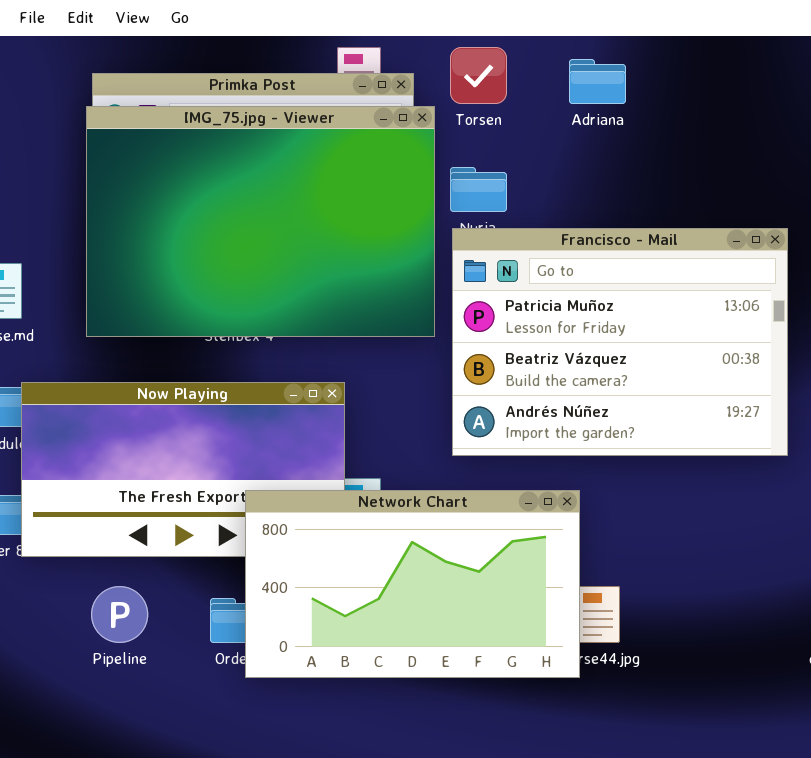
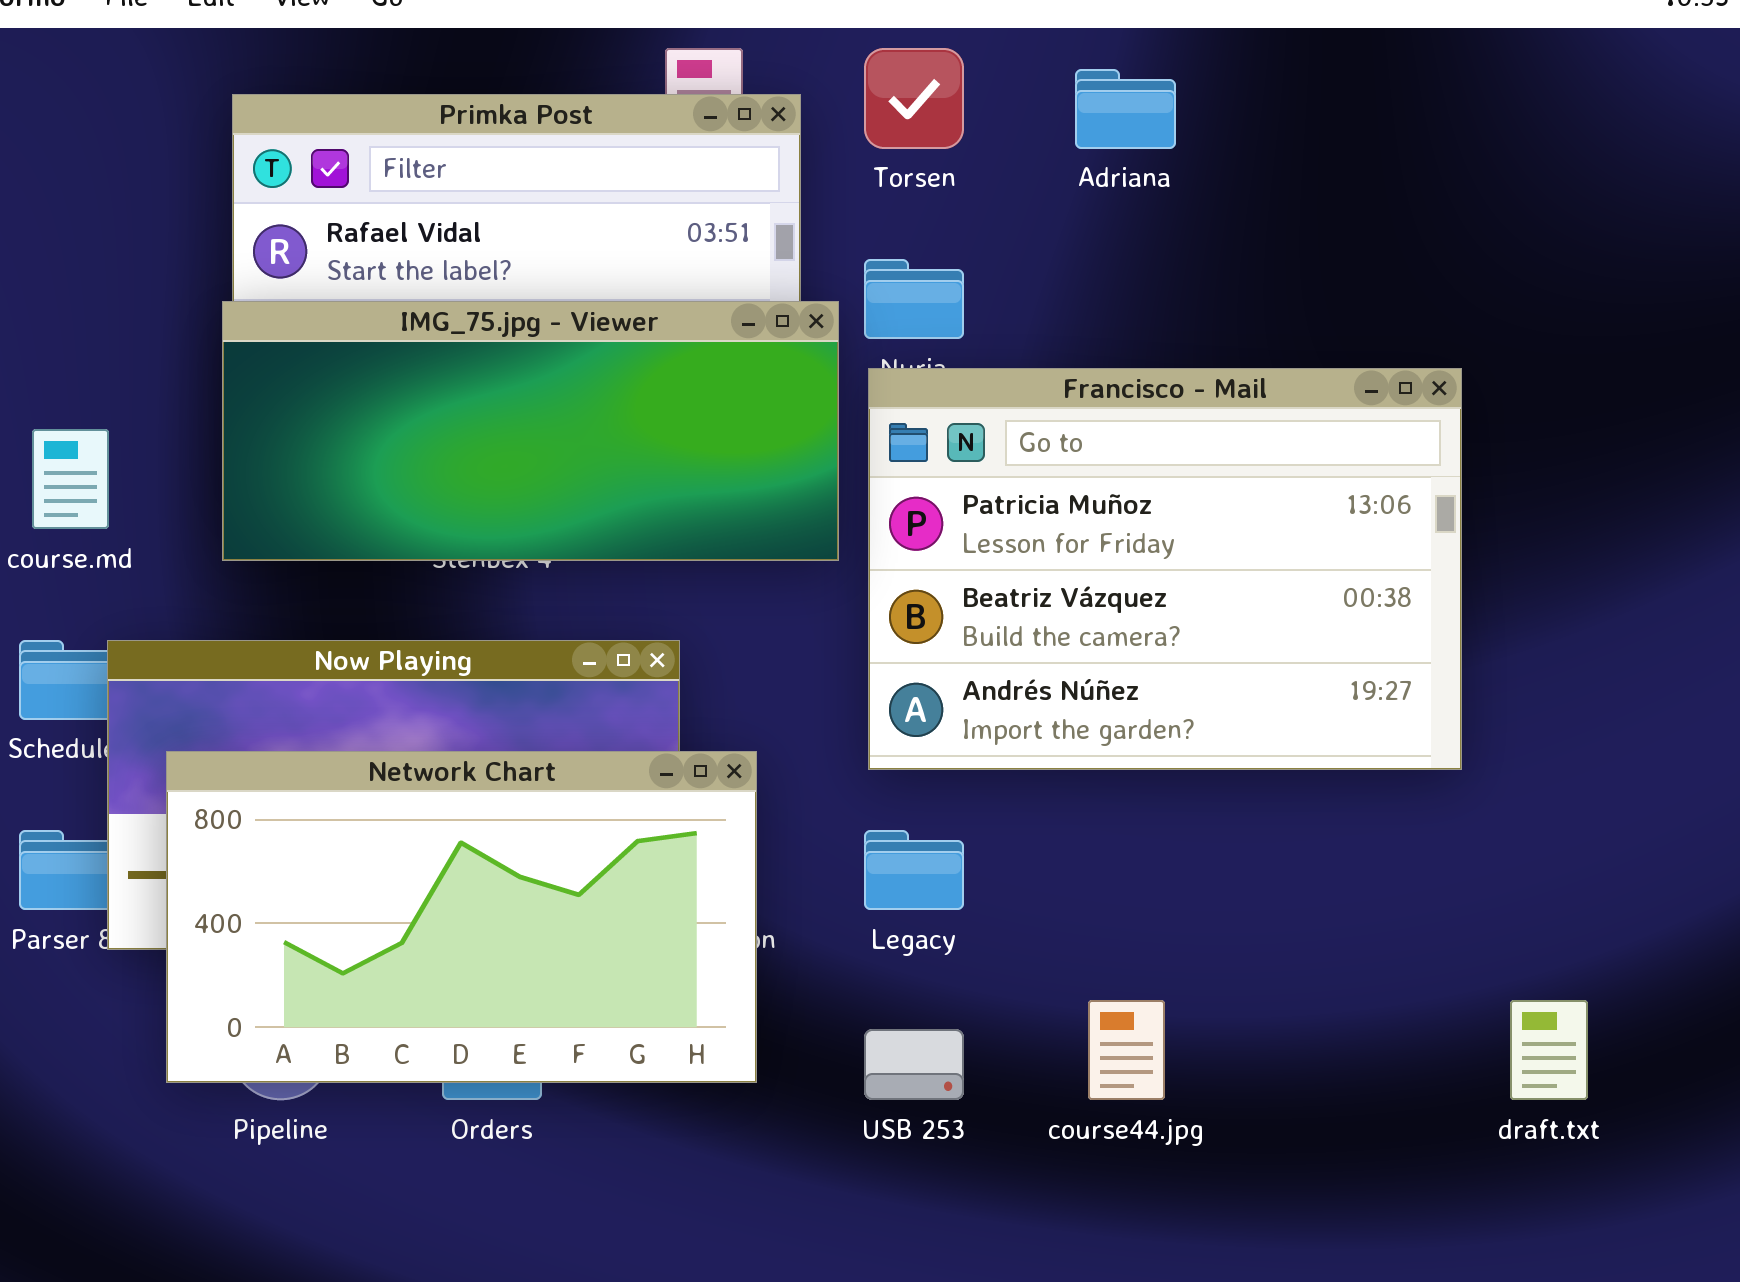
IMG_75.jpg - Viewer: [86,106,435,337] -> [222,301,839,561], resized
Network Chart: [245,490,580,678] -> [166,751,757,1083], moved

